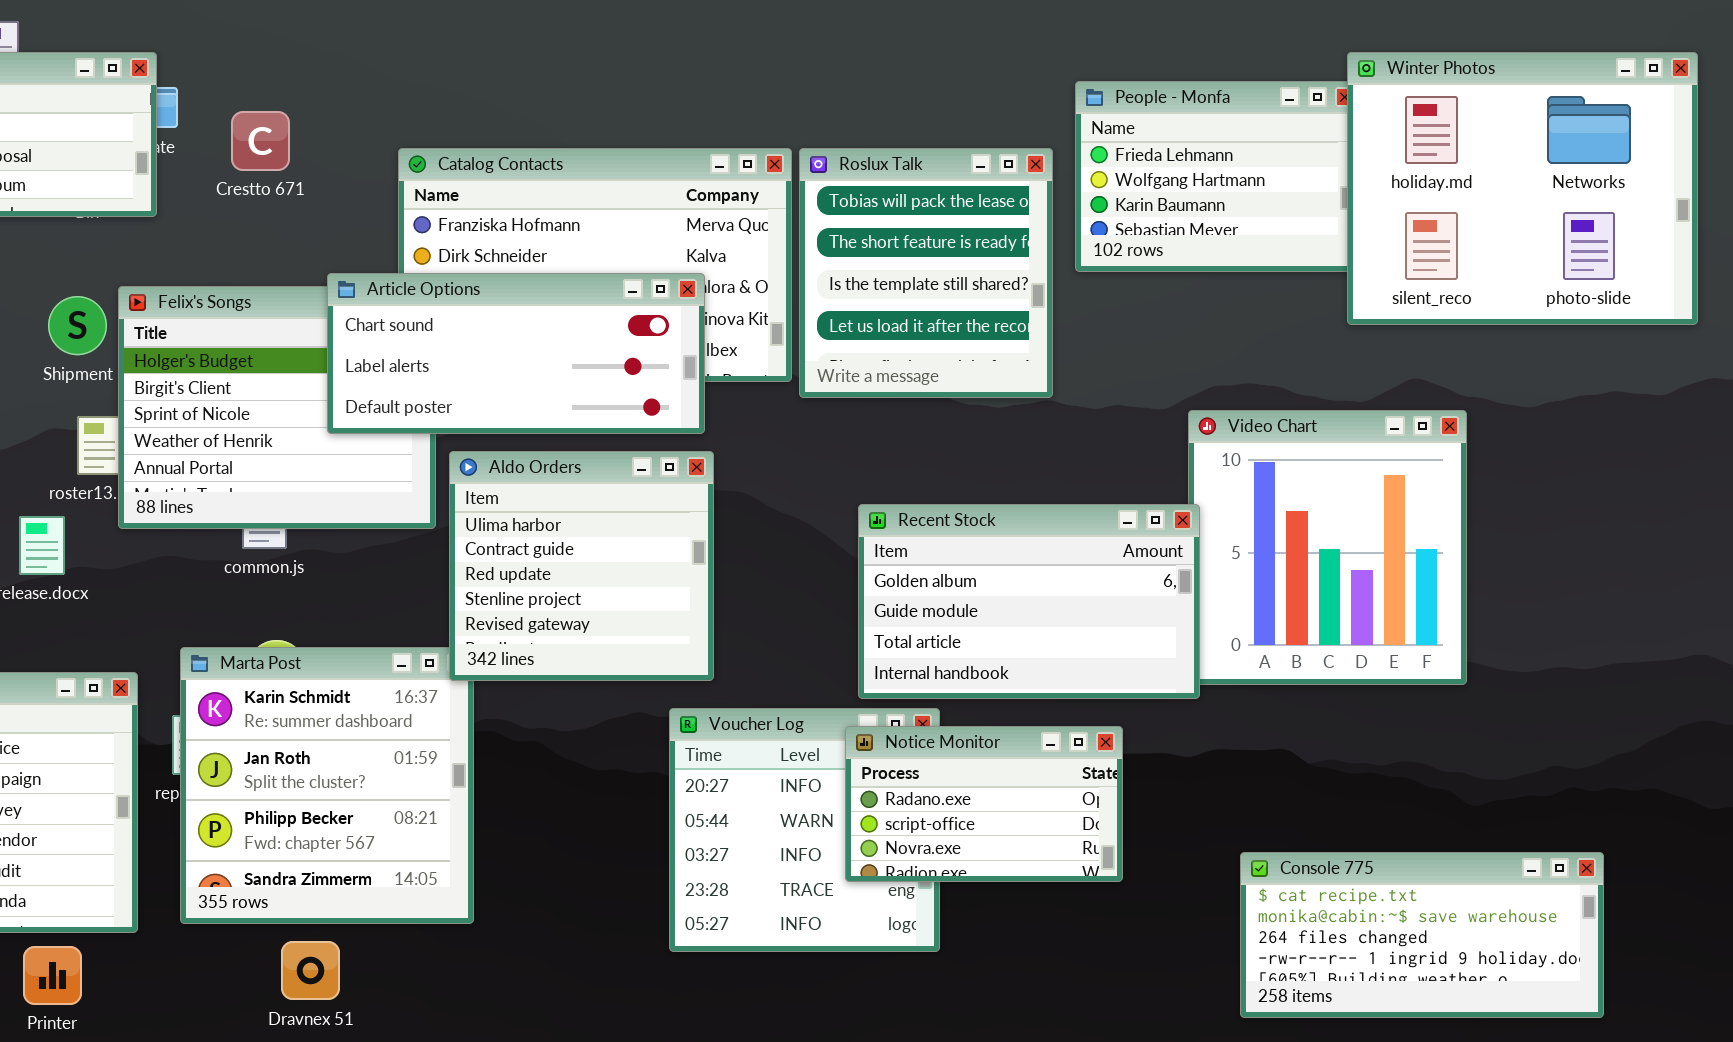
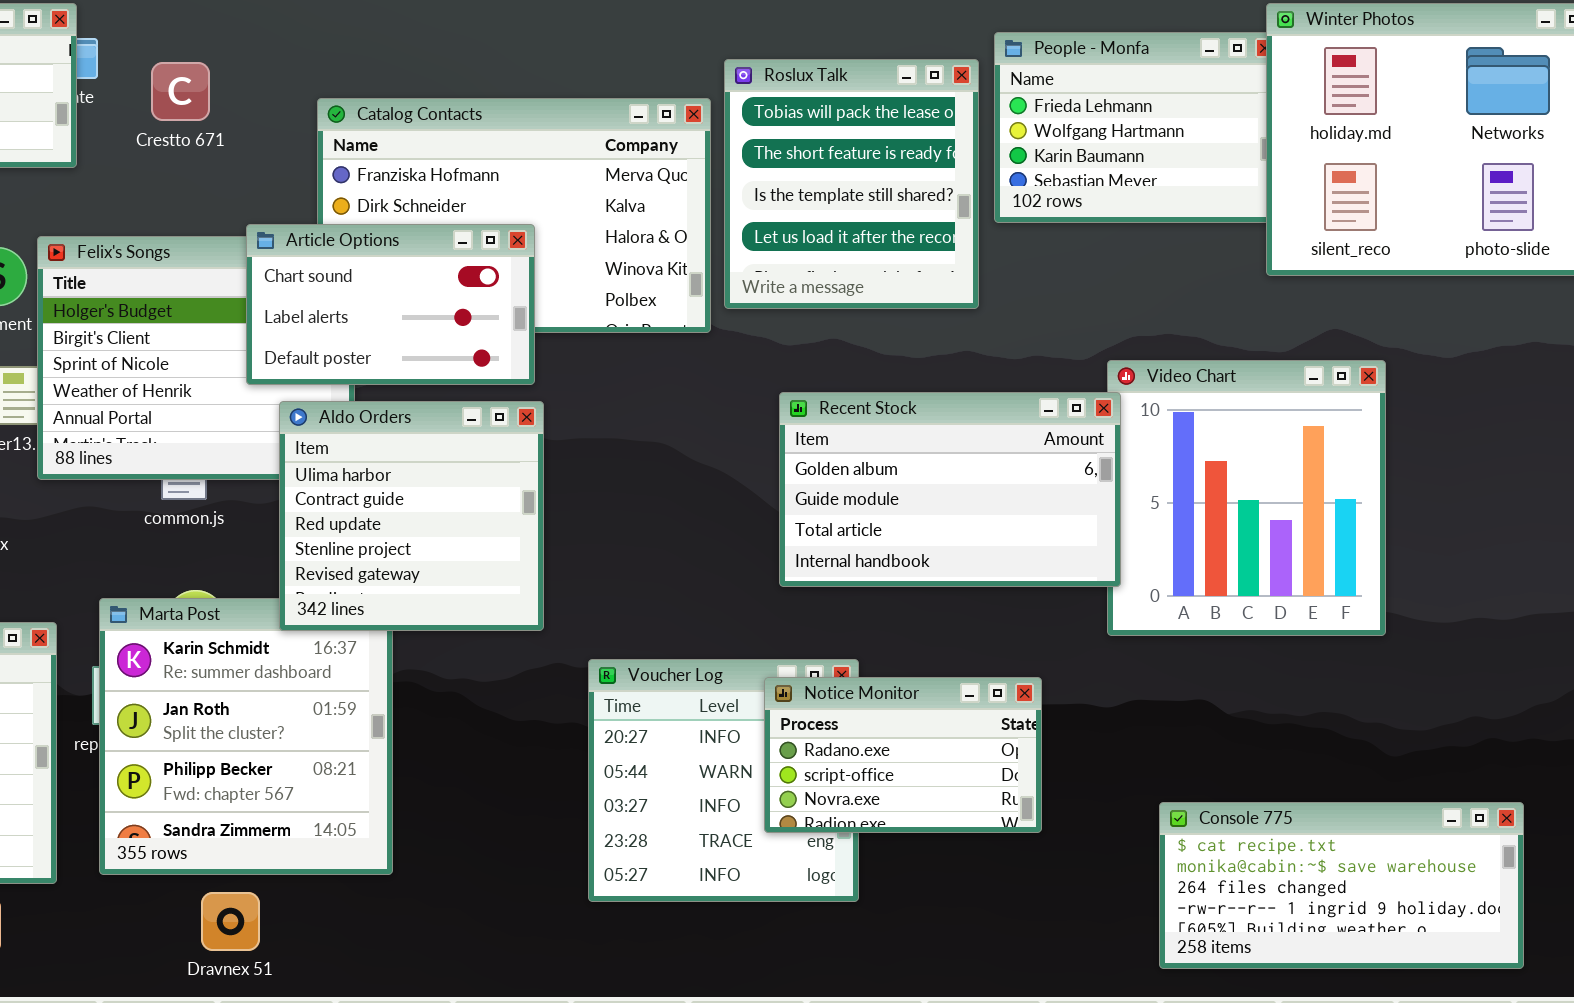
Roslux Talk: [799,148,1053,398] -> [724,59,979,309], moved
Article Options: [327,273,705,434] -> [246,224,535,385], resized
Aldo Orders: [449,451,714,681] -> [279,401,544,631], moved
Recent Stock: [858,504,1200,699] -> [779,392,1121,587], moved

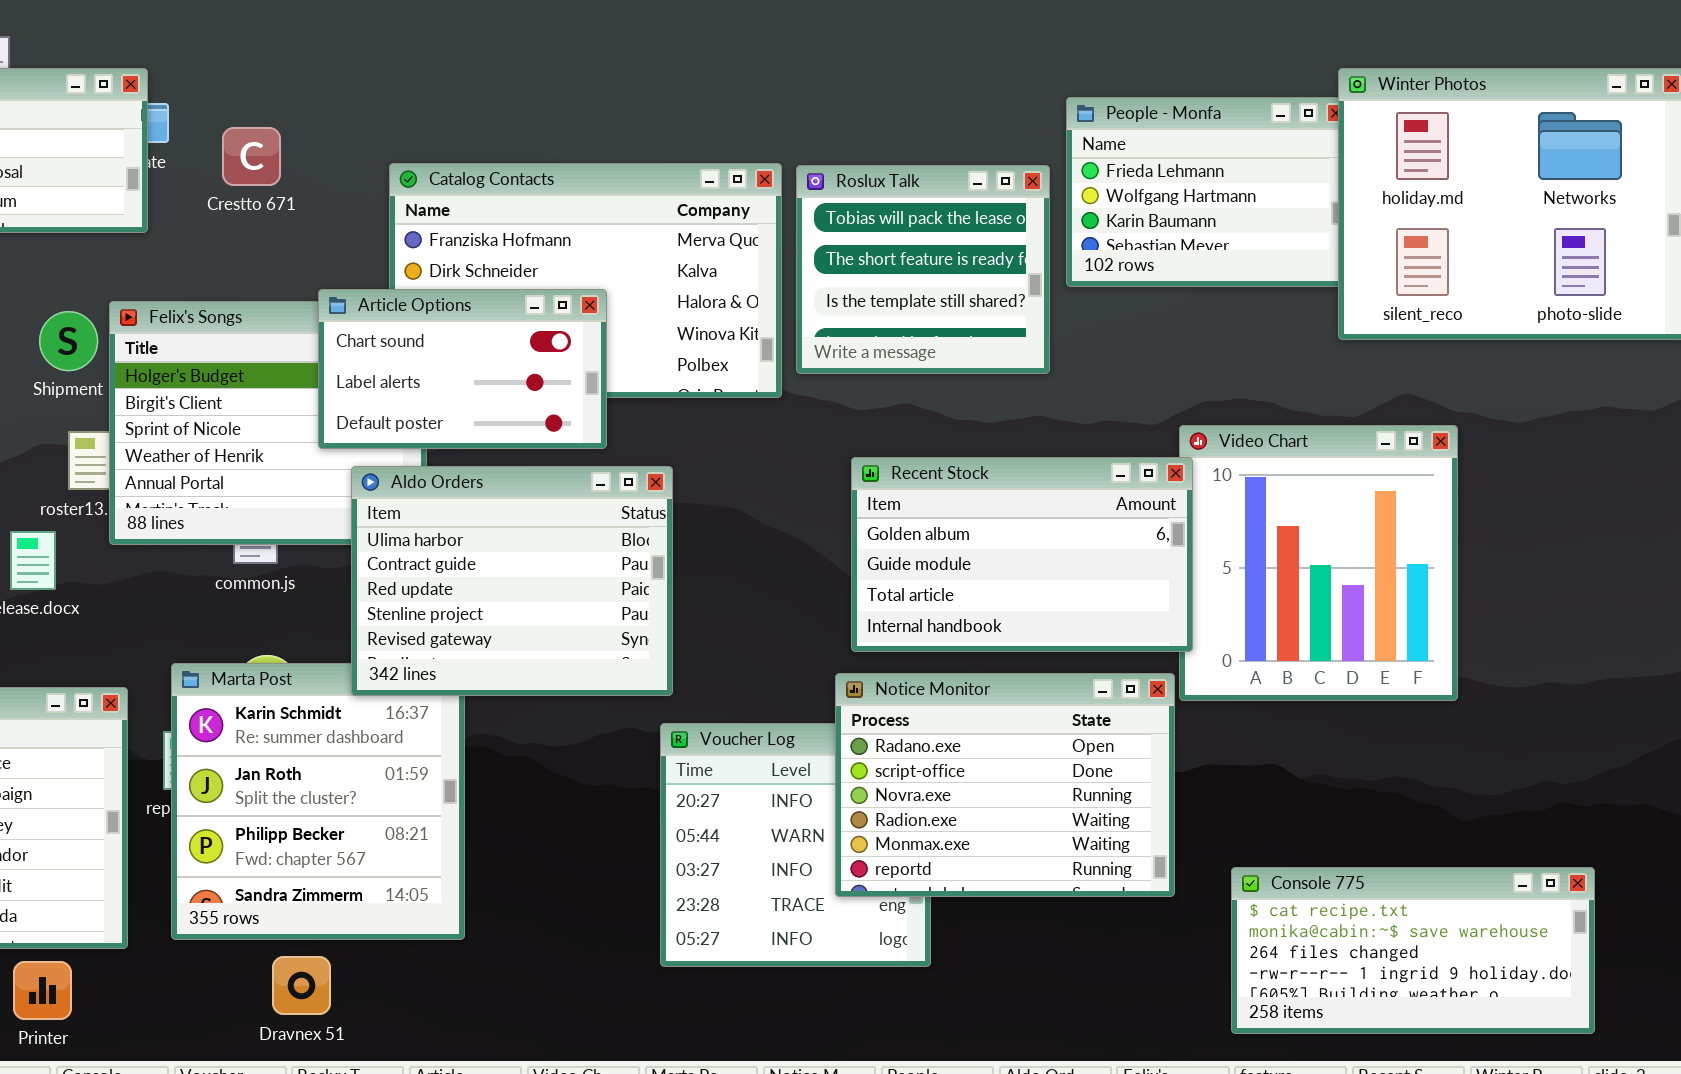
Roslux Talk: [724,59,979,309] -> [796,165,1050,374], resized
Aldo Orders: [279,401,544,631] -> [351,466,673,696], resized
Notice Monitor: [764,677,1042,833] -> [835,673,1175,897], resized

